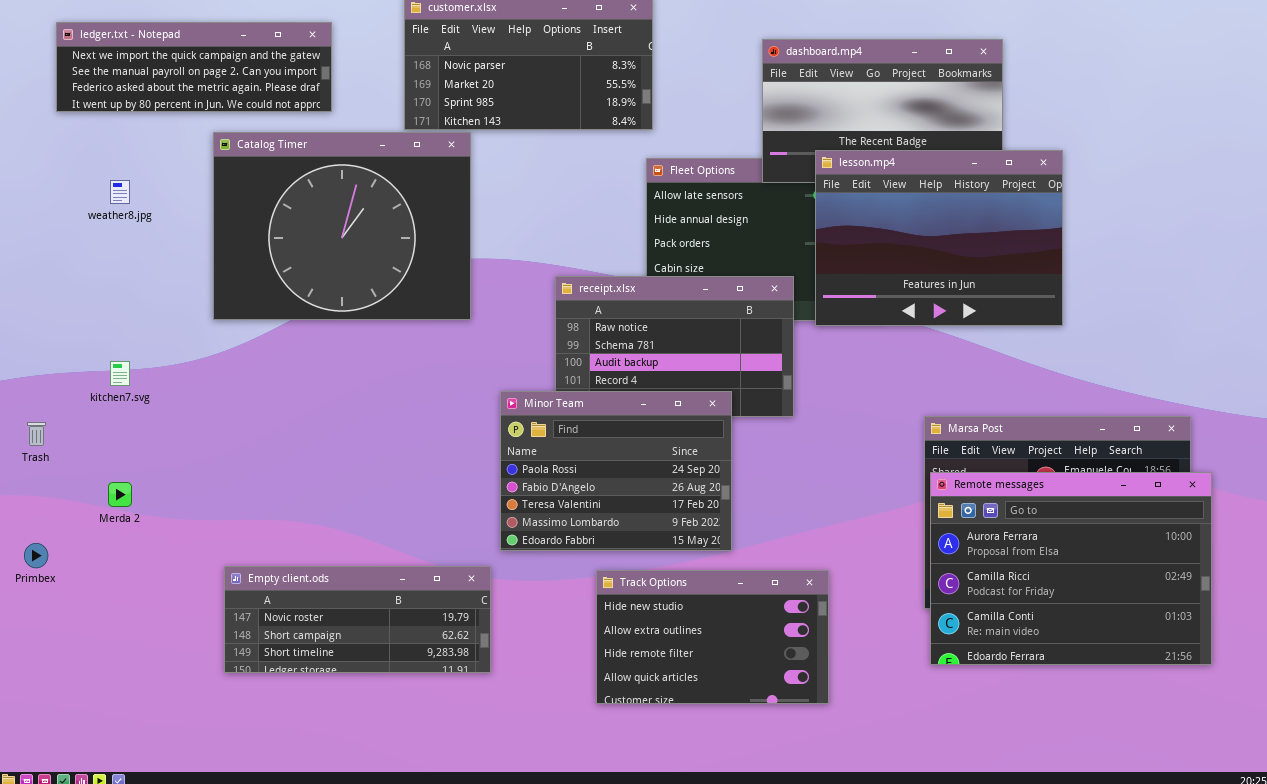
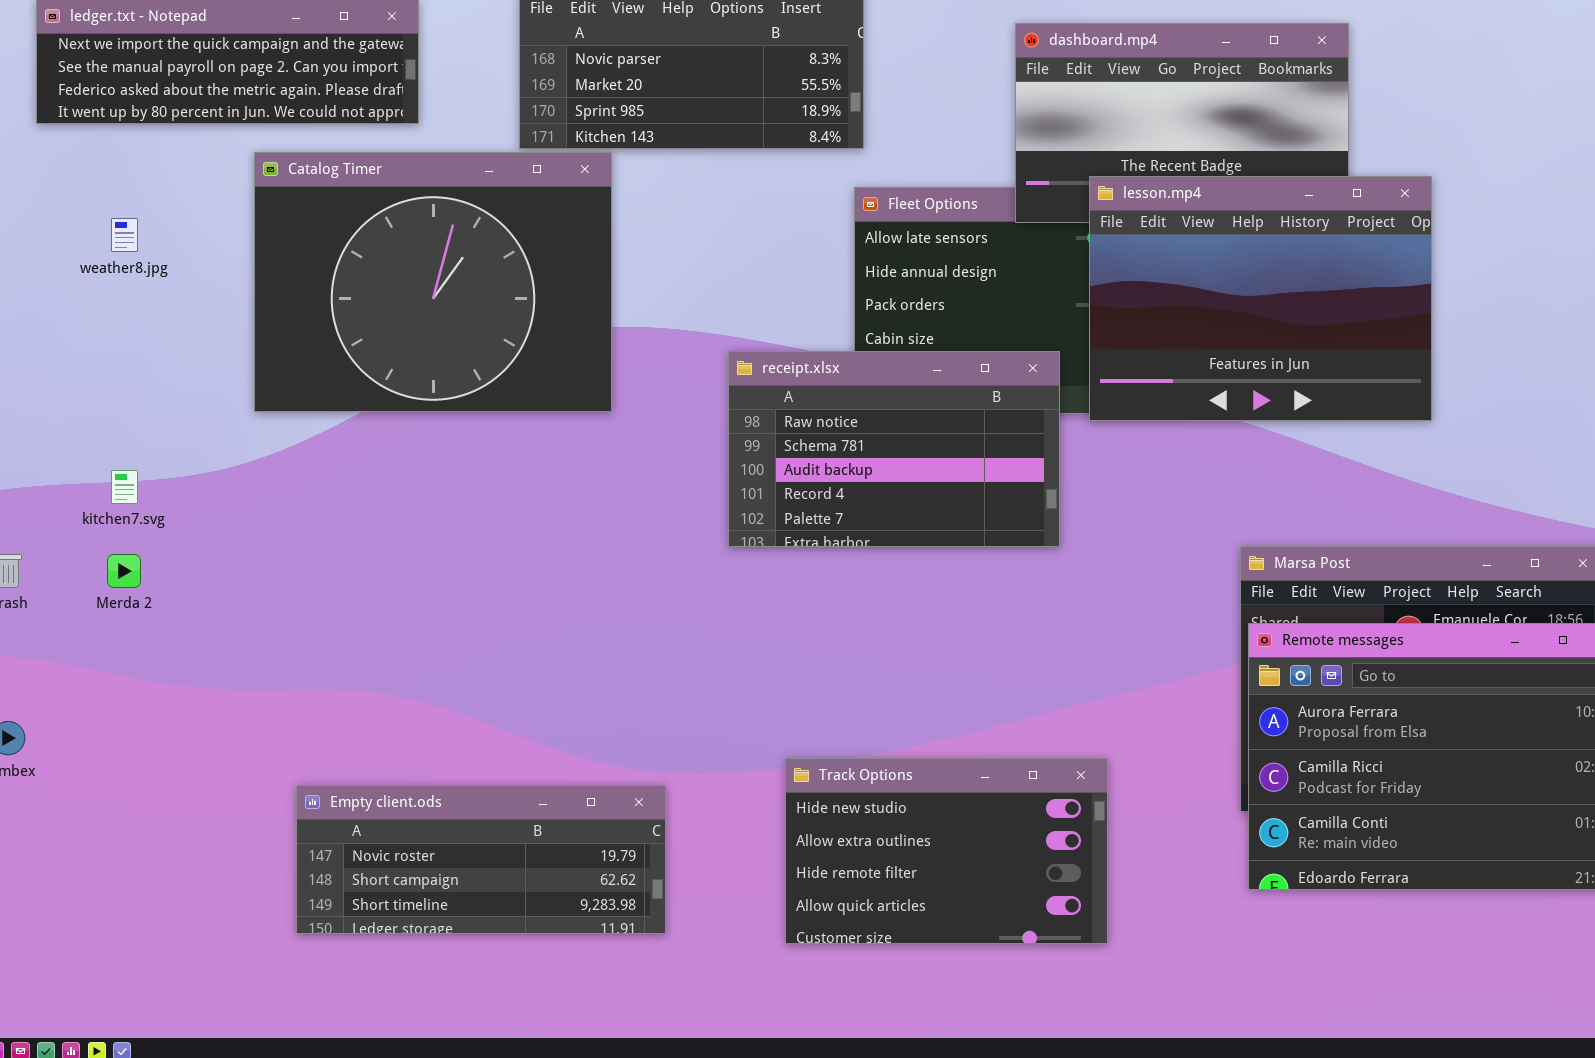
Minor Team: [500,391,732,551] -> none, closed
Merda 2: [108,482,132,507] -> [107,554,141,588], moved
Empty client.ods: [224,566,491,673] -> [296,785,666,934], moved

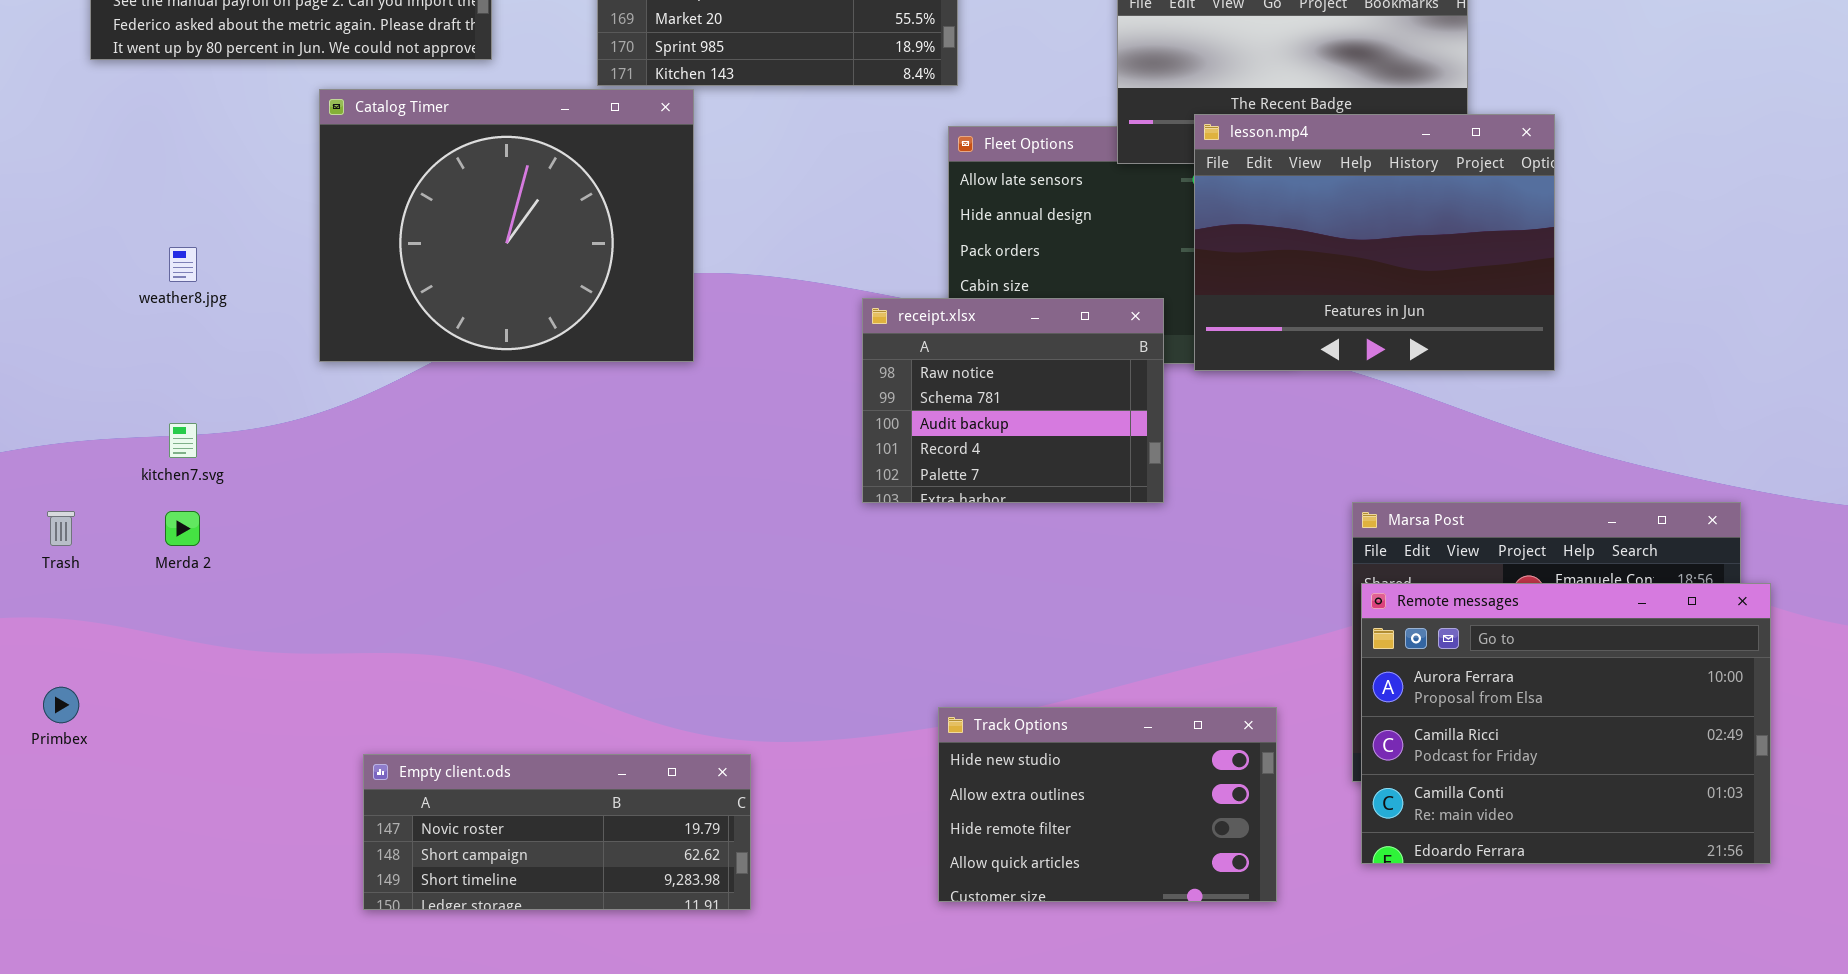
weather8.jpg: [111,218,138,252] -> [169,247,197,282], moved
receipt.xlsx: [728,351,1060,547] -> [862,298,1164,503], resized
Track Options: [785,758,1108,944] -> [938,707,1277,902], moved

